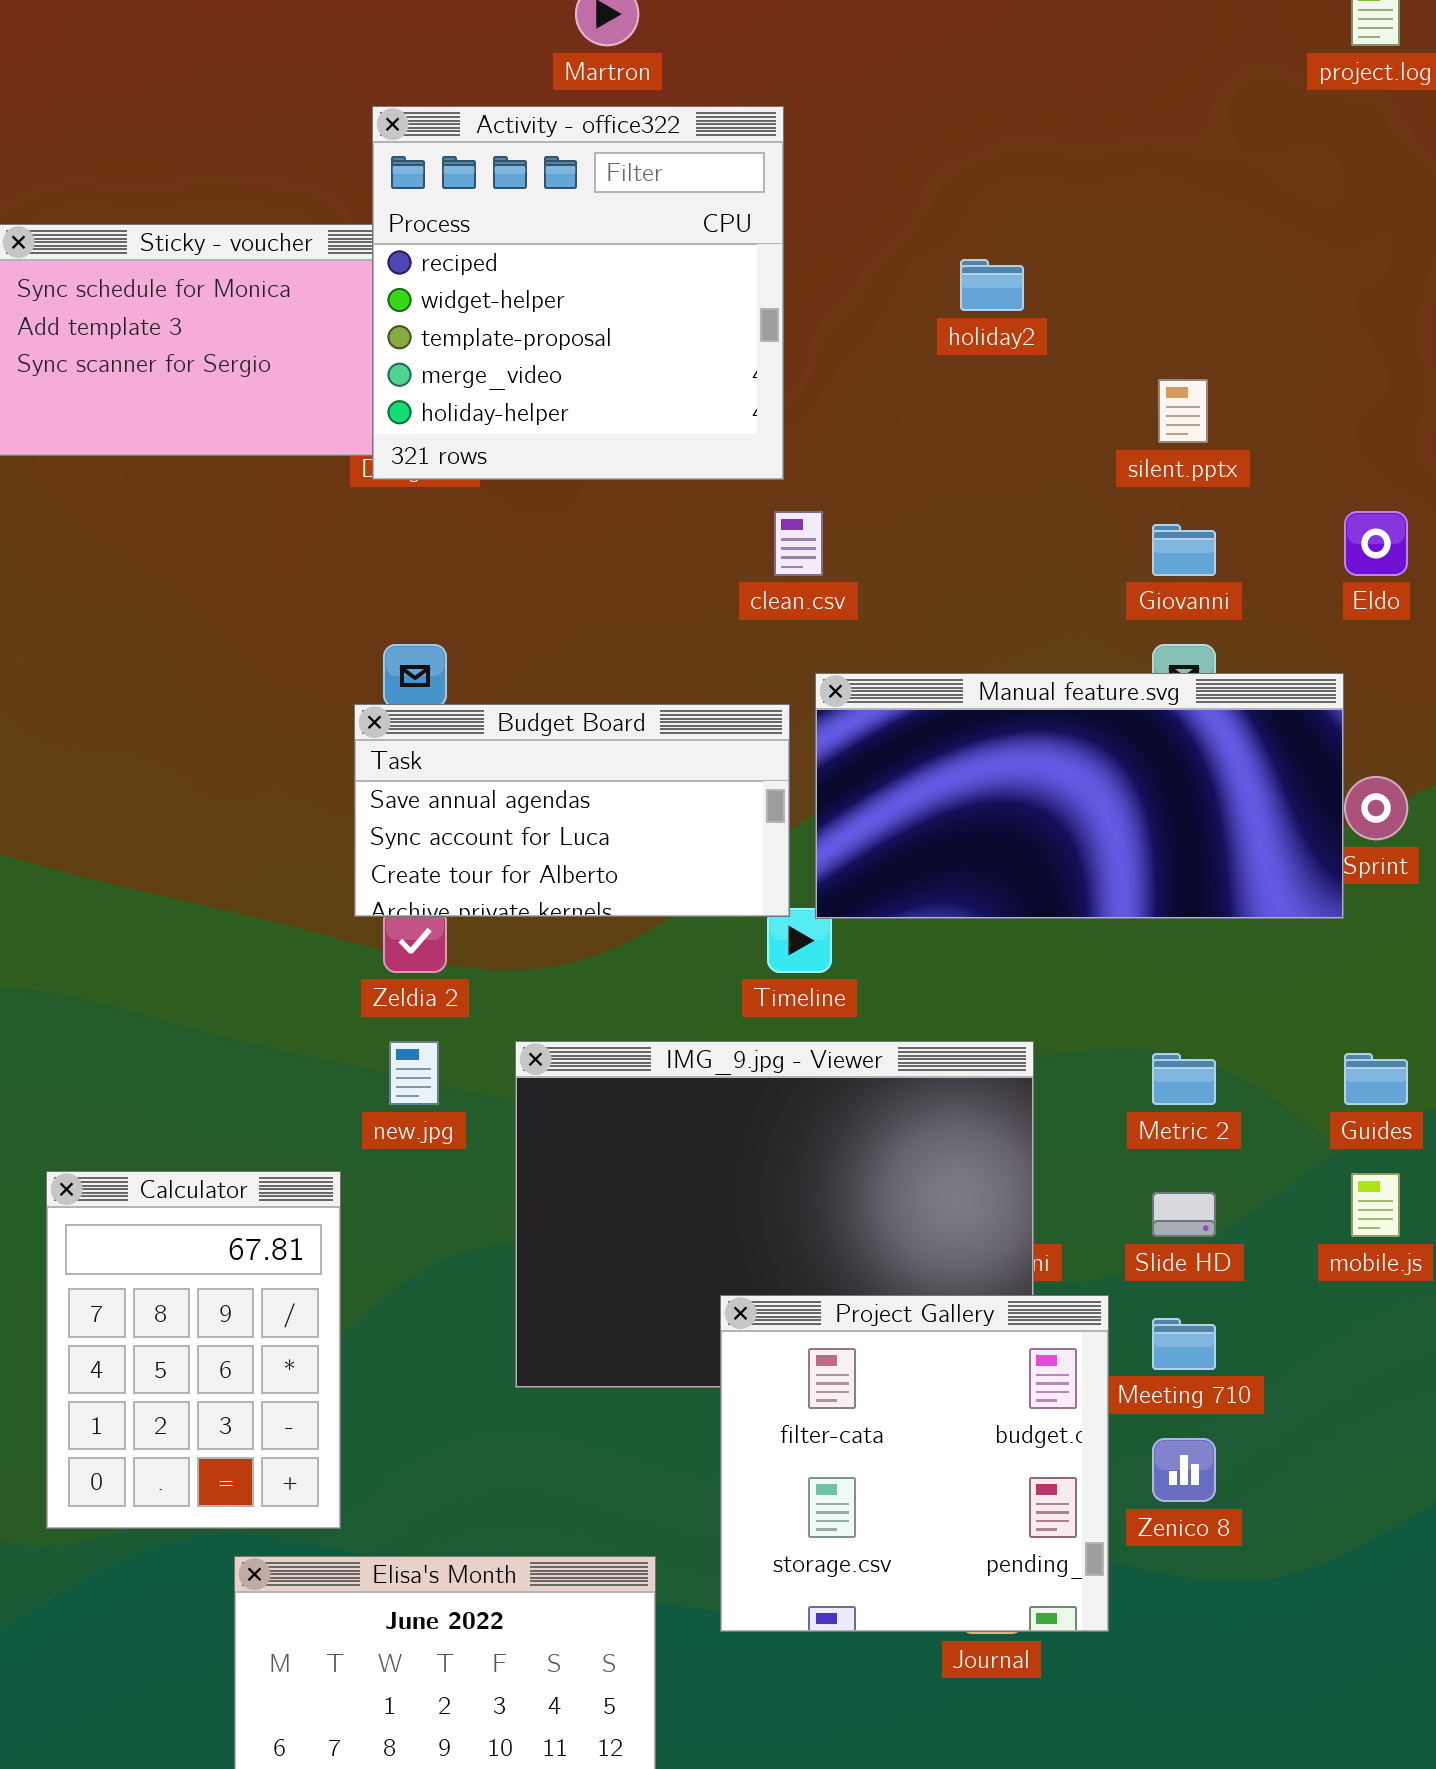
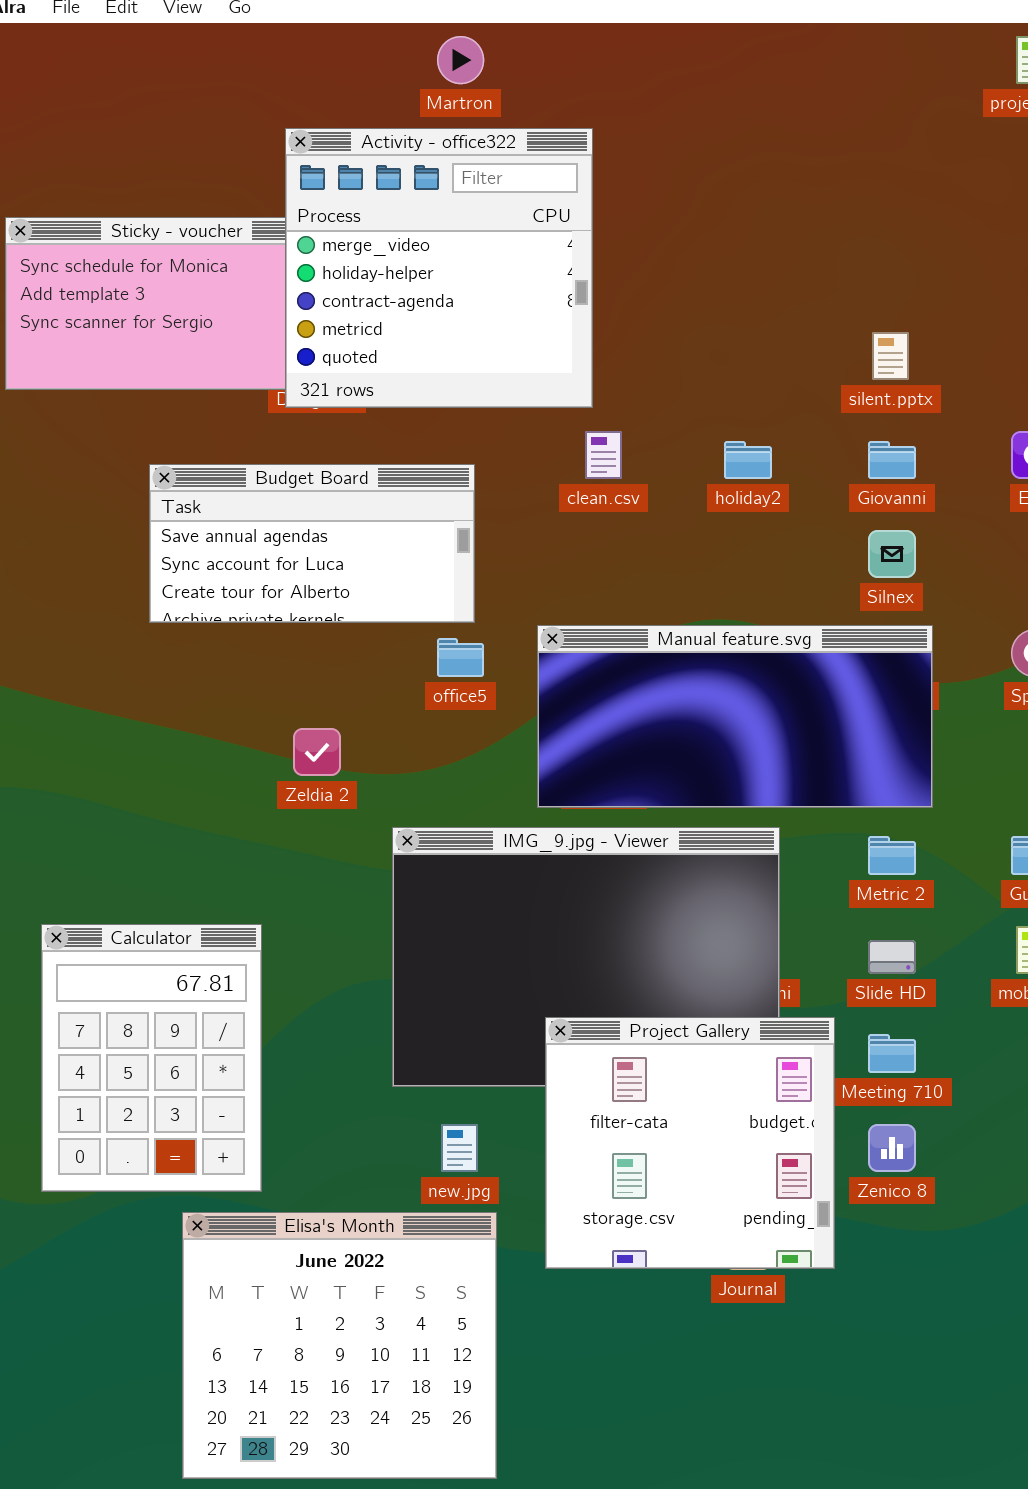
Activity - office322: [372,106,784,480] -> [285,128,593,408], scrolled down 3 rows
holiday2: [960,259,1024,311] -> [724,441,772,479], moved
Manual feature.svg: [815,673,1344,919] -> [537,625,933,808], moved
Budget Board: [354,704,790,917] -> [149,464,475,623], moved
new.jpg: [389,1041,439,1105] -> [441,1124,478,1172], moved

